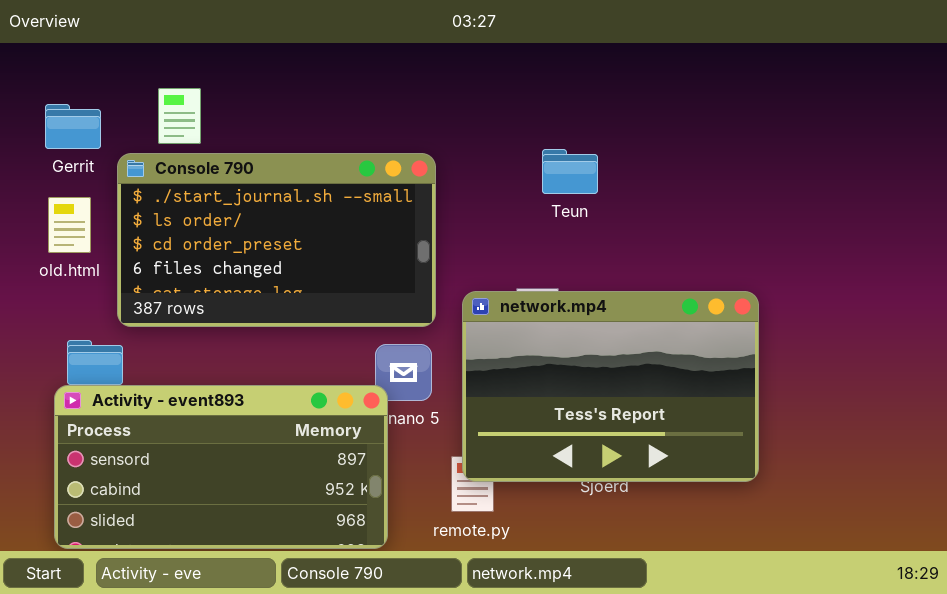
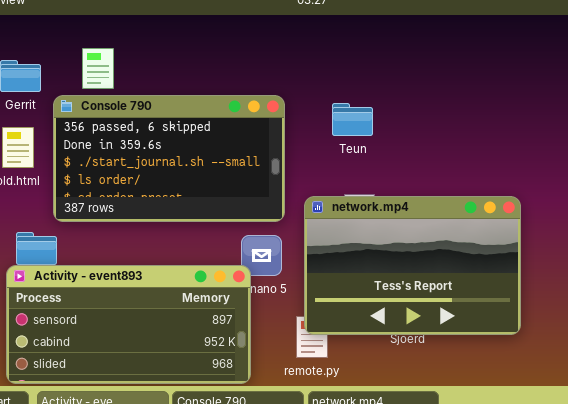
Teun: [542,149,598,194] -> [332,103,373,136], moved
Console 790: [117,153,436,327] -> [53,95,285,222], scrolled up 2 rows

